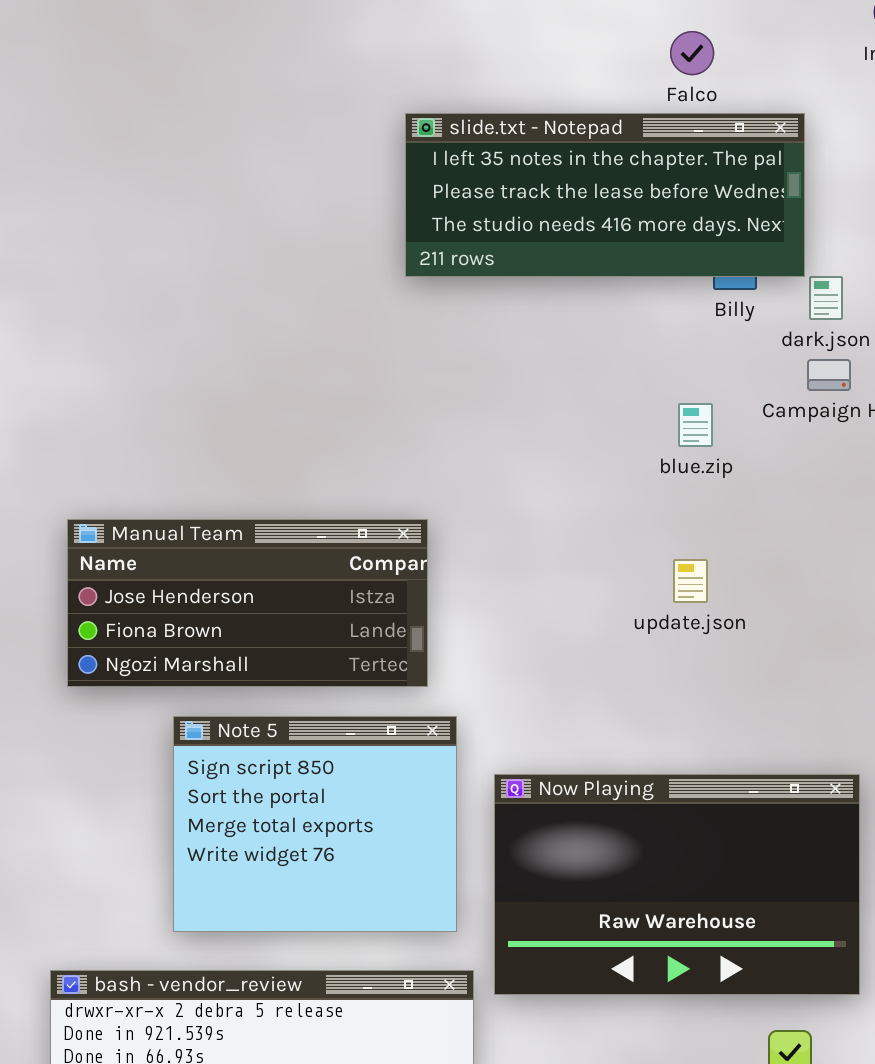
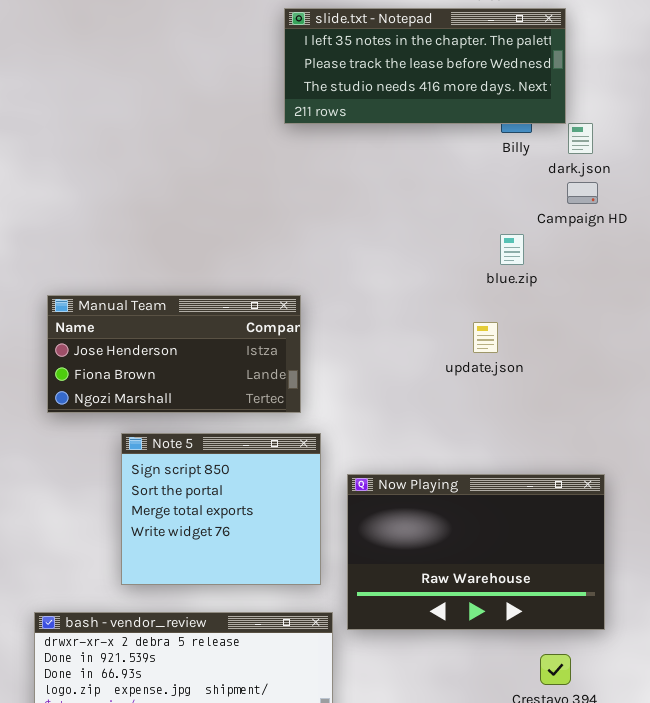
blue.zip: [678,403,713,447] -> [500,234,524,265], moved

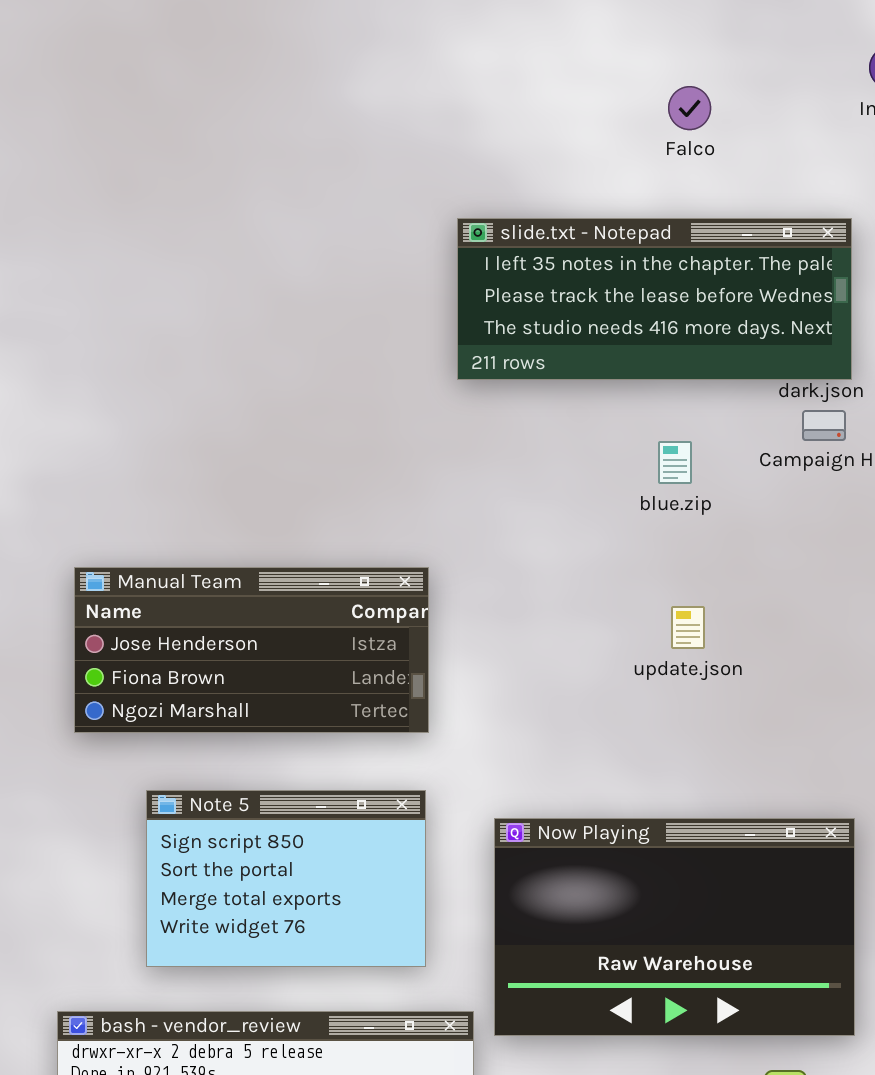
slide.txt - Notepad: [284,8,566,124] -> [457,218,852,380], moved
blue.zip: [500,234,524,265] -> [658,441,692,484], moved
Note 5: [121,433,321,585] -> [146,790,426,967], moved, resized

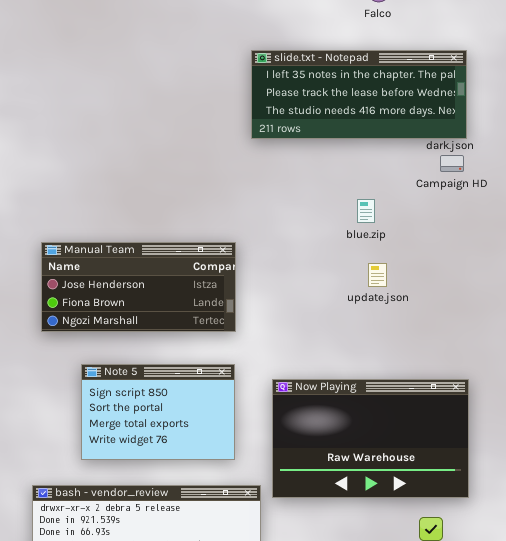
blue.zip: [658,441,692,484] -> [357,199,375,223], moved

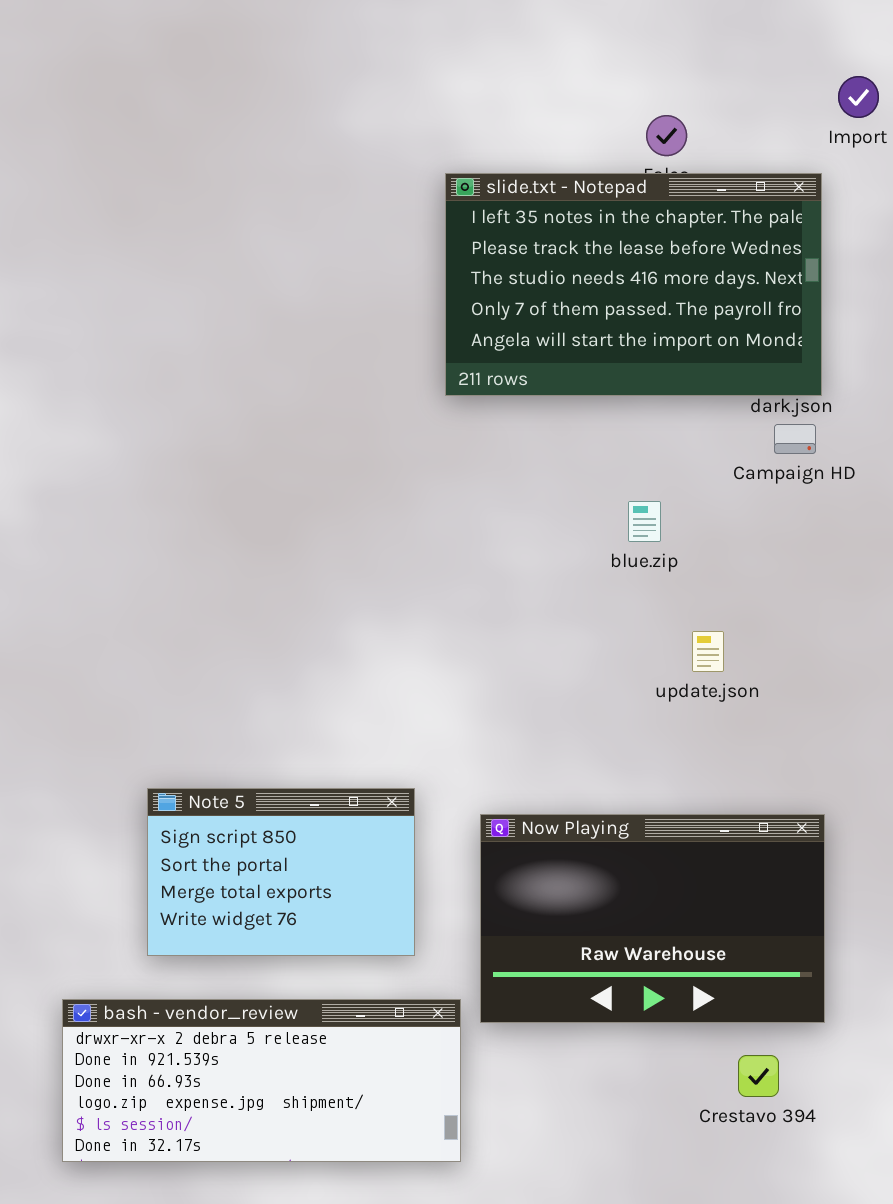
slide.txt - Notepad: [251,50,467,139] -> [445,173,822,396], resized
Manual Team: [41,242,236,332] -> none, closed
update.json: [368,263,387,287] -> [692,631,724,672], moved

